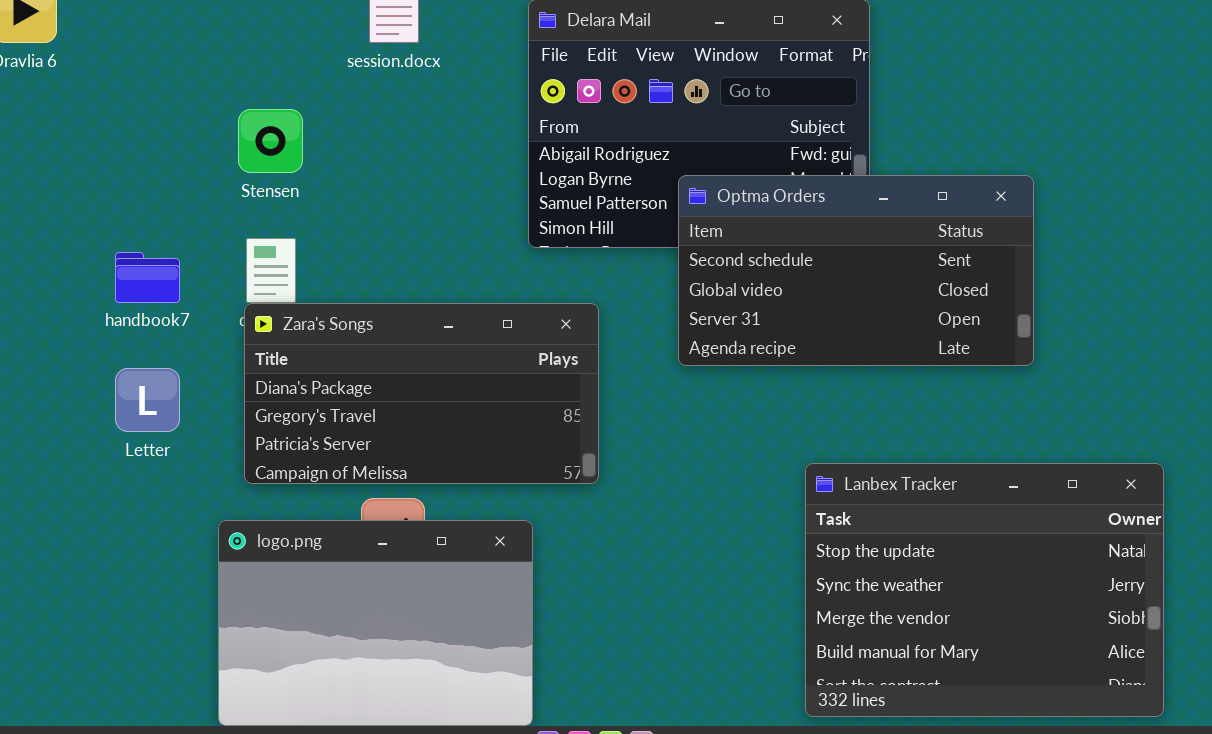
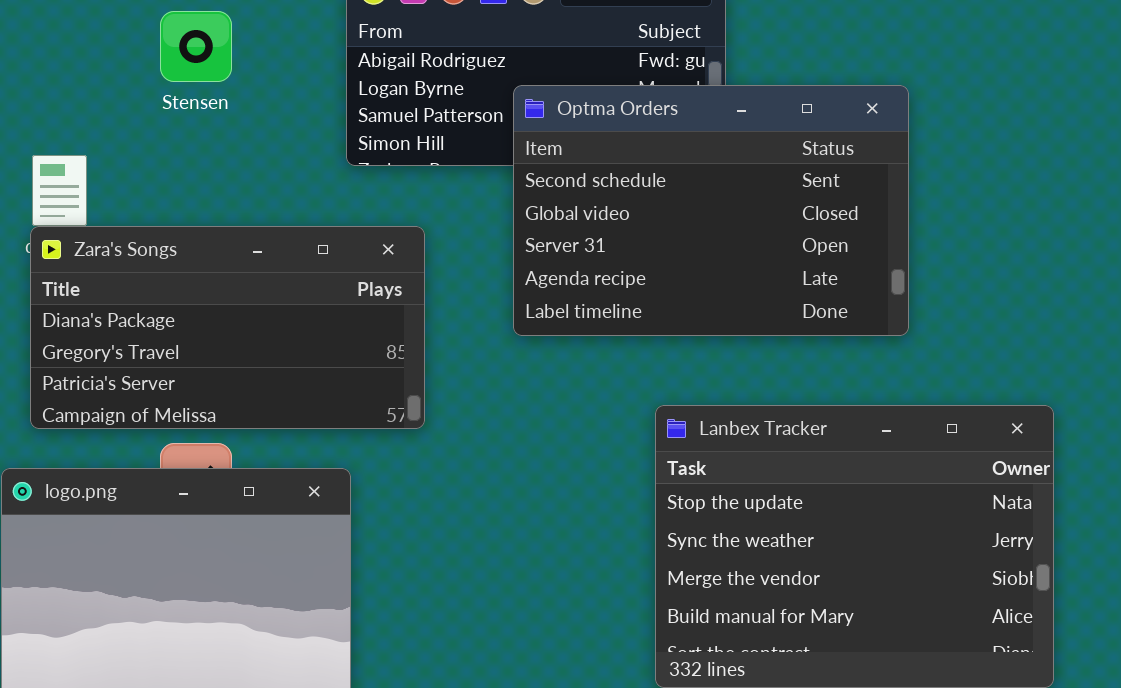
Stensen: [238,109,303,173] -> [160,11,232,82], moved
Optma Orders: [678,175,1034,366] -> [513,85,909,336], resized

